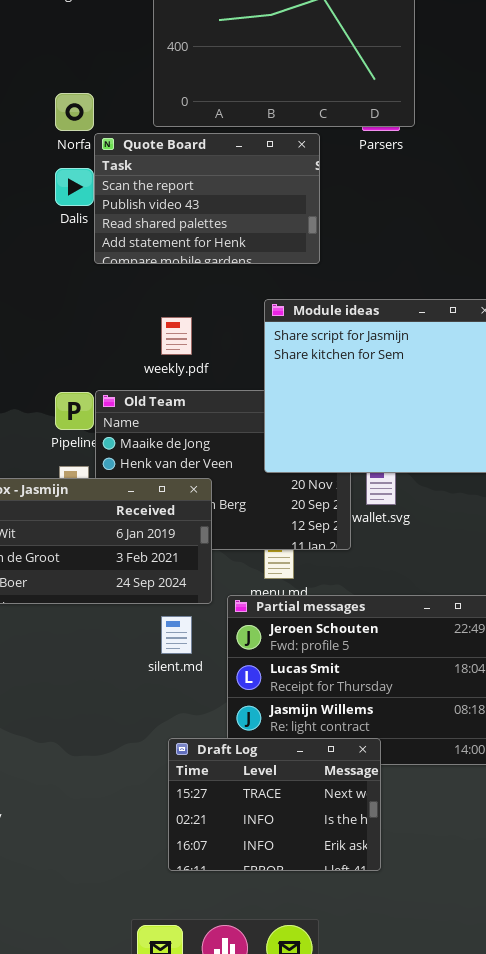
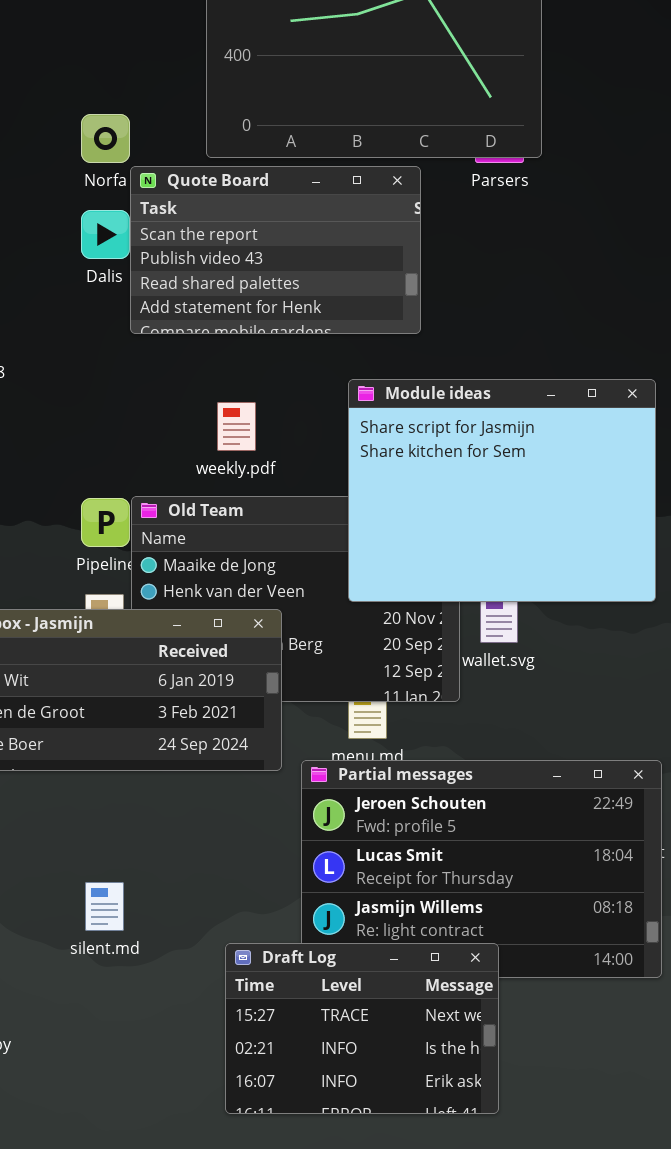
silent.md: [161,616,192,654] -> [85,882,124,931], moved

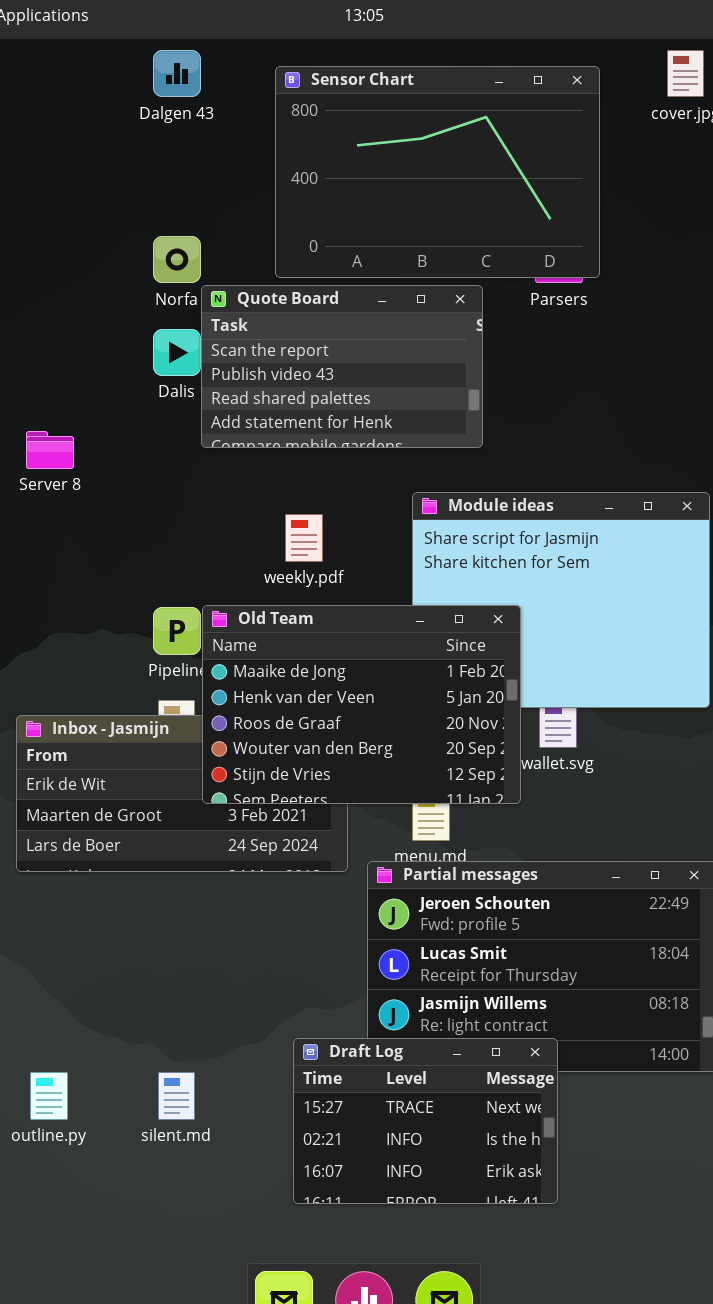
Old Team: [131,496,460,702] -> [202,605,521,804], raised
silent.md: [85,882,124,931] -> [158,1072,195,1120], moved

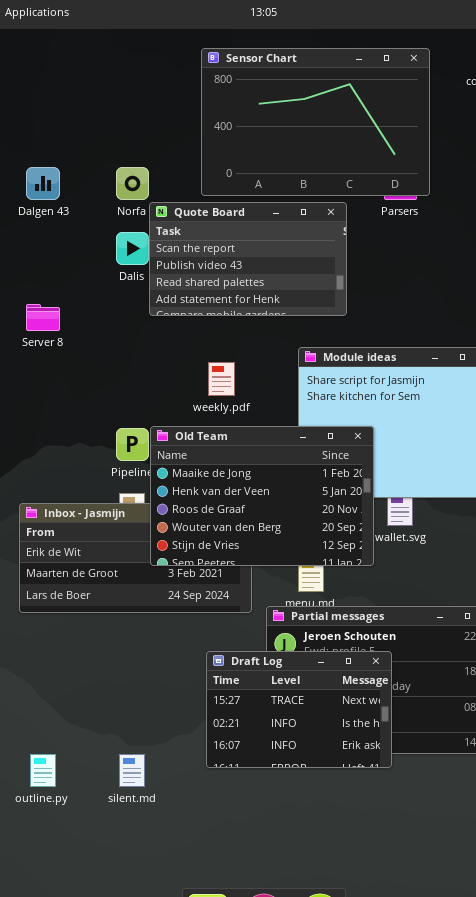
Dalgen 43: [153,50,201,97] -> [26,167,60,200], moved
Draft Log: [293,1038,558,1204] -> [206,651,392,768], moved

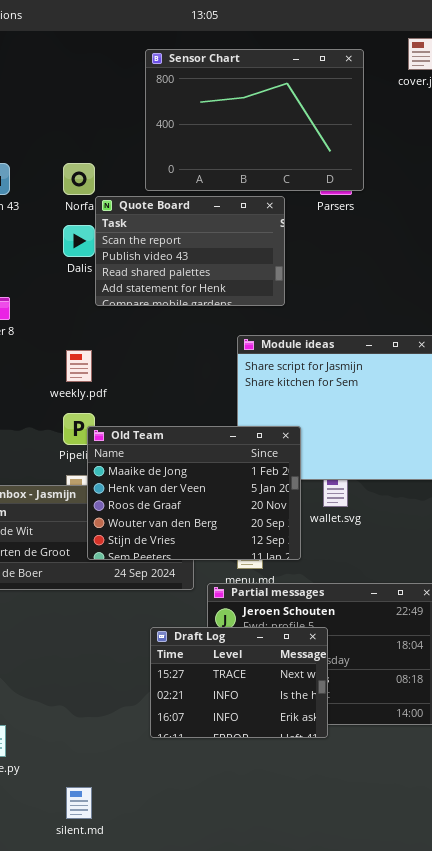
weekly.pdf: [208,362,235,396] -> [66,350,92,382], moved
Old Team: [150,426,374,566] -> [87,426,301,560], moved
silent.md: [119,754,145,787] -> [66,787,92,819], moved

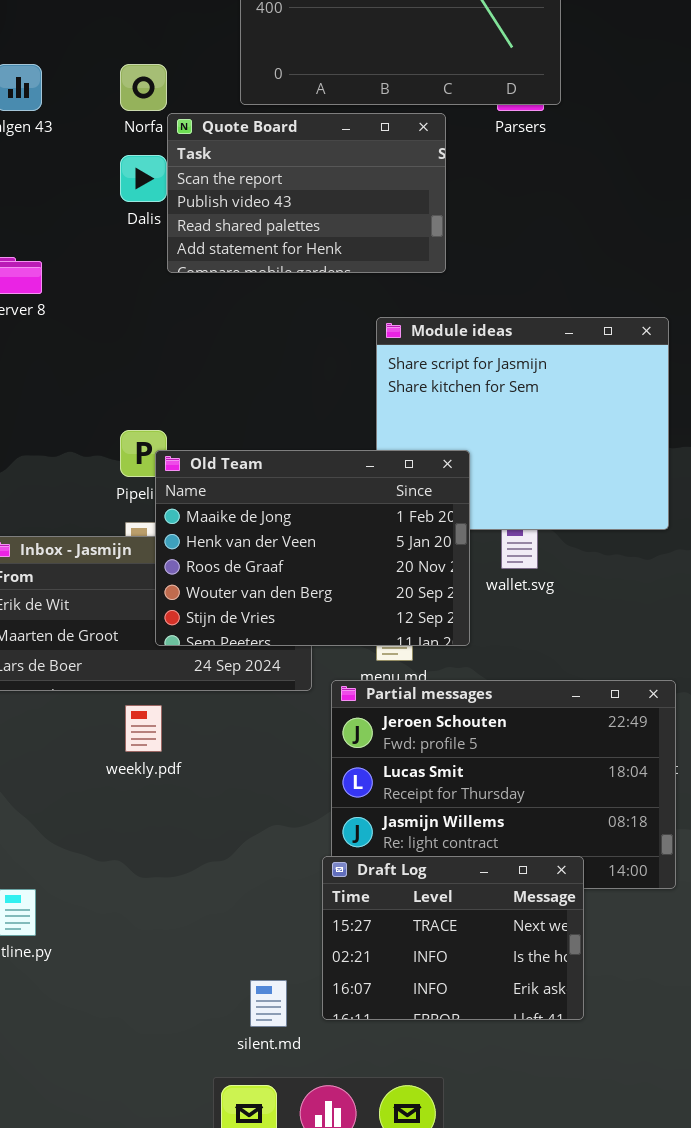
weekly.pdf: [66,350,92,382] -> [125,705,162,752], moved
Draft Log: [150,627,328,738] -> [322,856,584,1020], moved
silent.md: [66,787,92,819] -> [250,980,287,1027], moved

